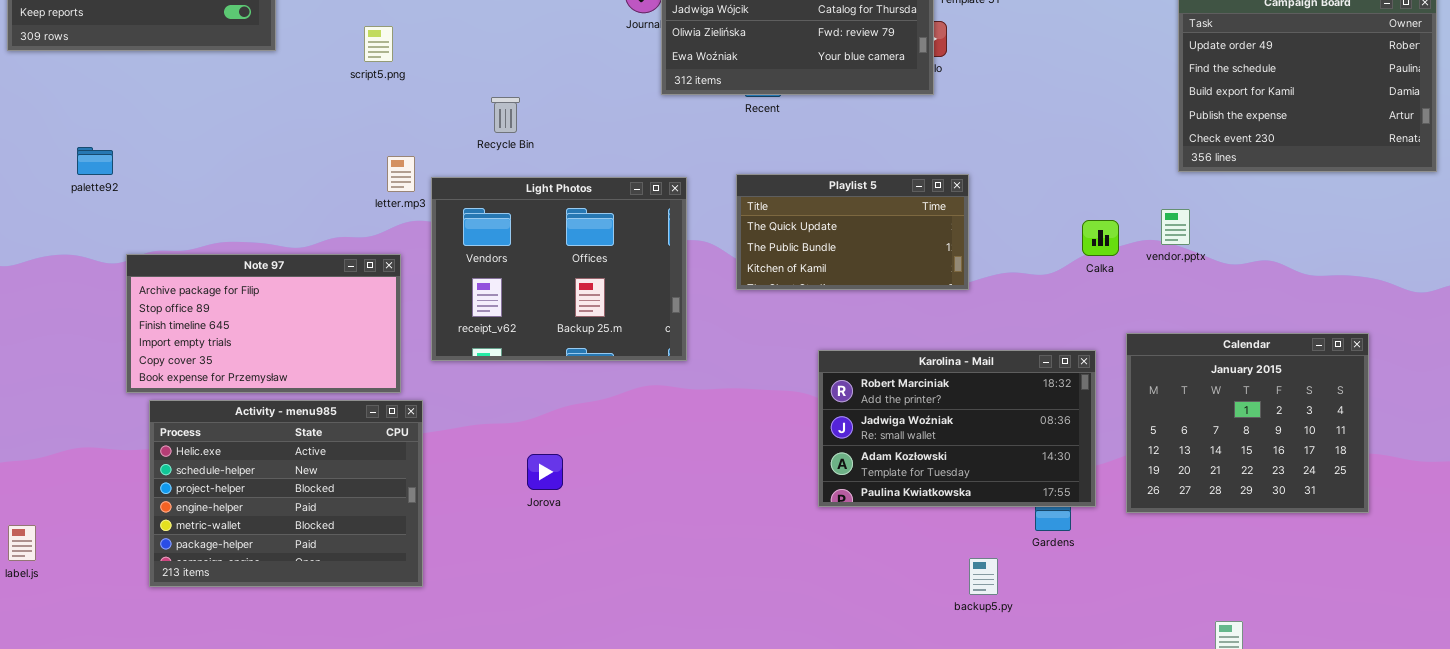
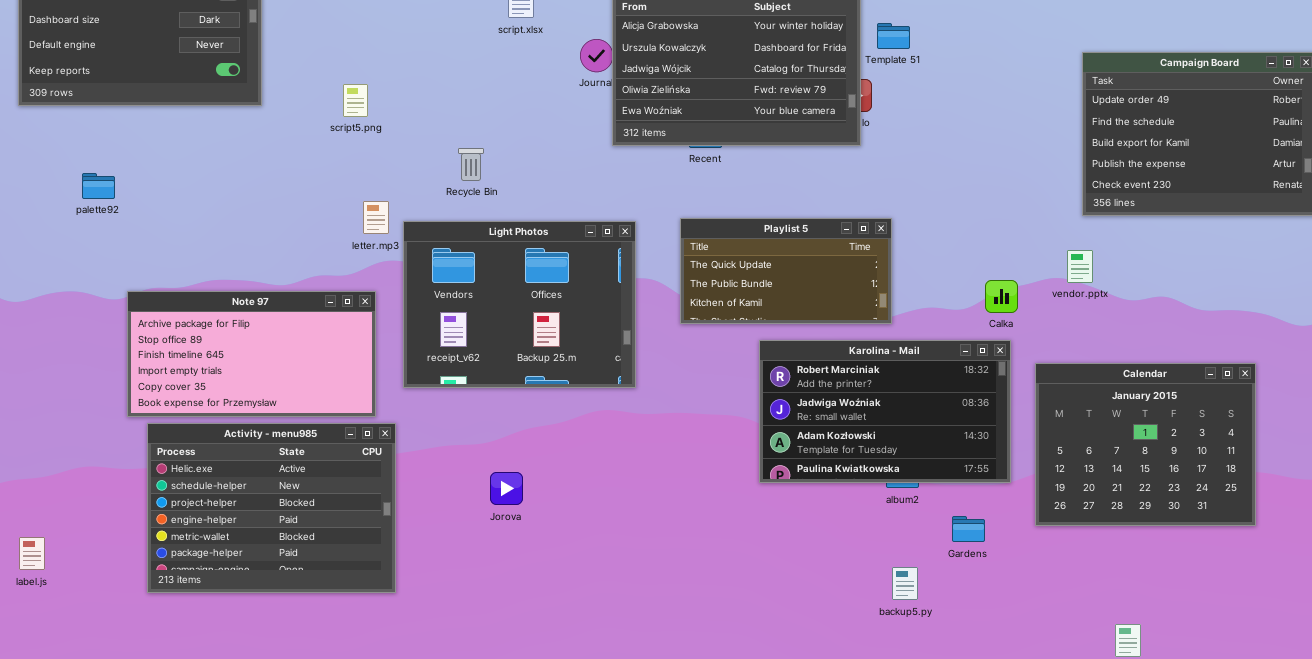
palette92: [77,147,113,175] -> [82,173,115,199], moved
Calka: [1082,220,1119,256] -> [985,280,1018,313], moved
Karolina - Mail: [818,350,1096,507] -> [759,340,1011,483], moved

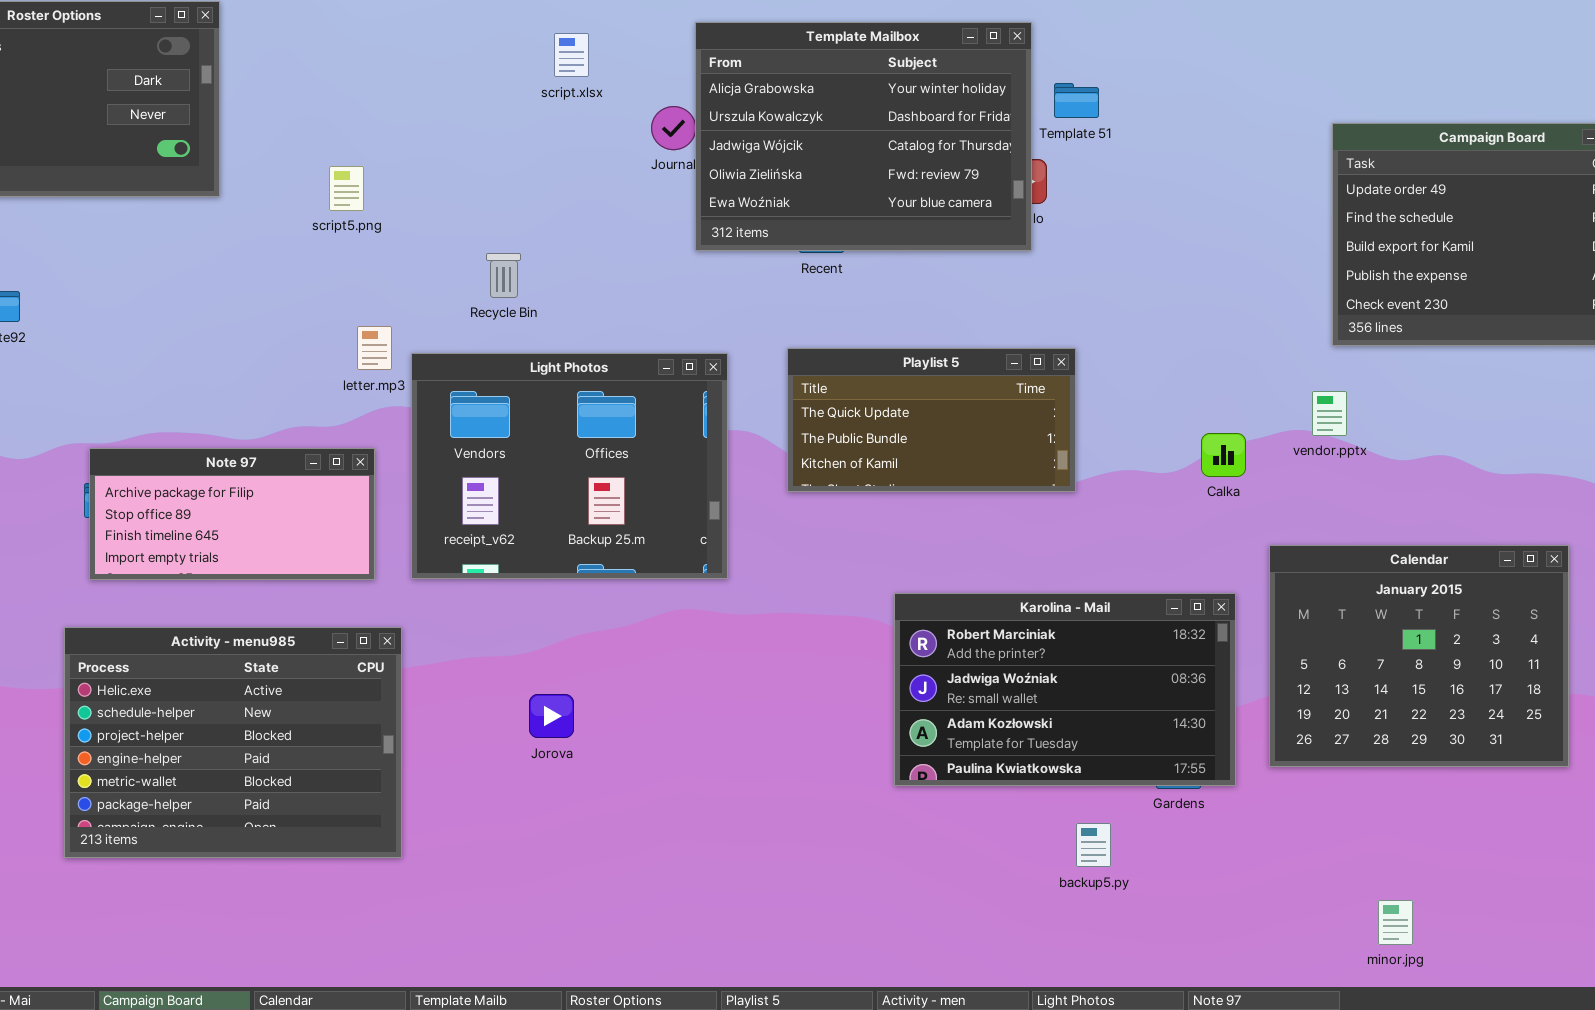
Note 97: [127,291,376,417] -> [89,448,375,580], resized
Karolina - Mail: [759,340,1011,483] -> [894,593,1236,786], moved

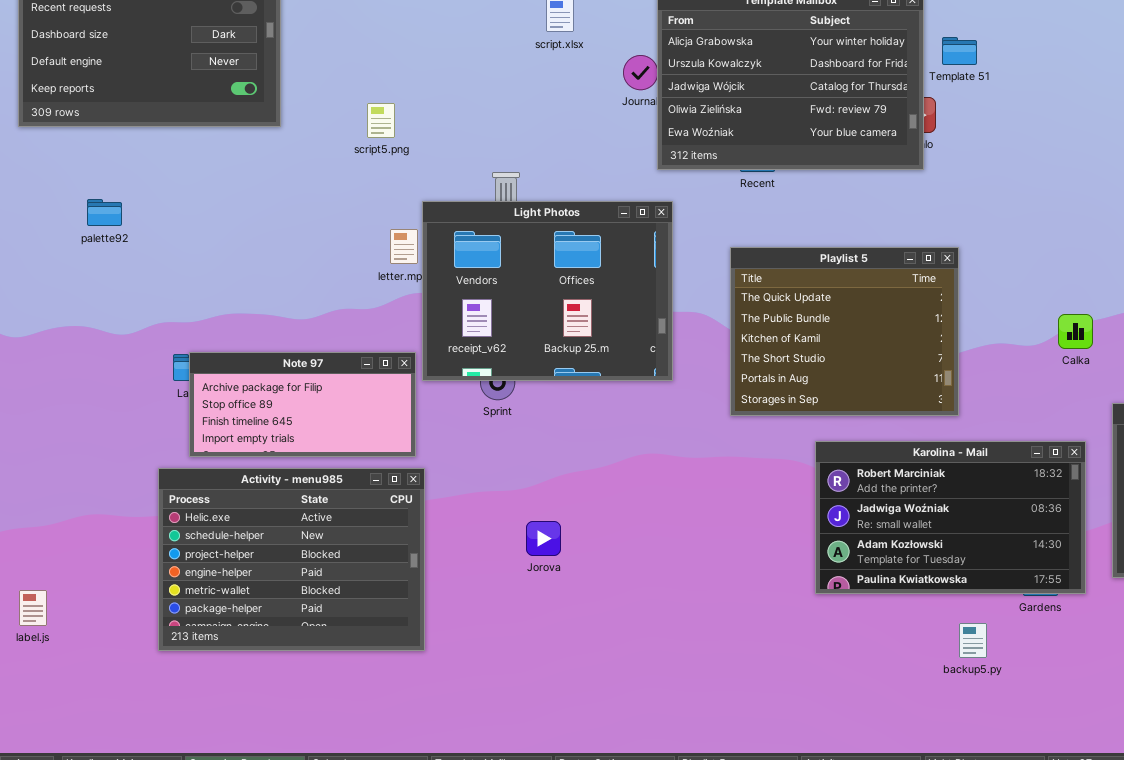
Playlist 5: [787,348,1076,492] -> [730,247,959,416], resized
Light Photos: [411,353,728,579] -> [422,201,673,381], moved
Note 97: [89,448,375,580] -> [189,352,416,457], moved

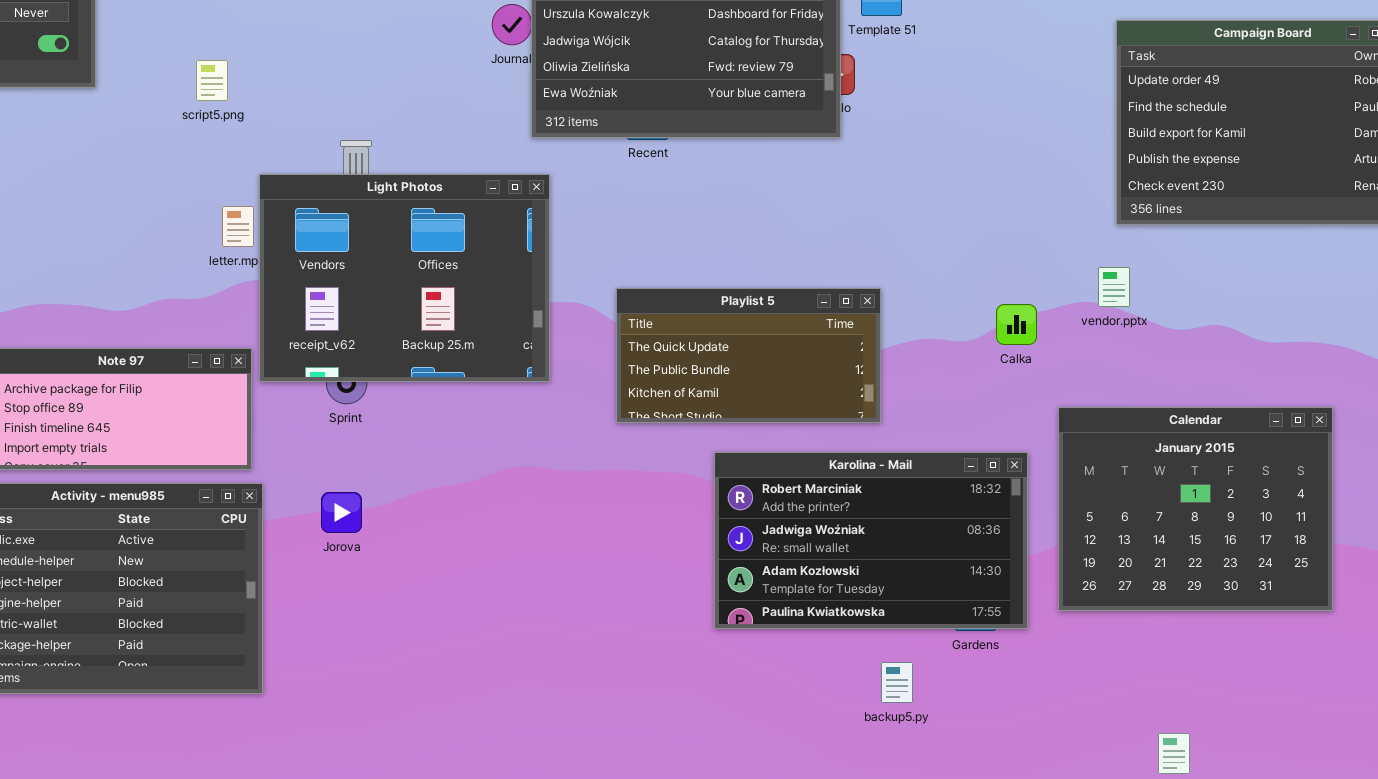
Playlist 5: [730,247,959,416] -> [616,288,881,423], resized
Jorova: [526,521,561,556] -> [321,492,362,533], moved

